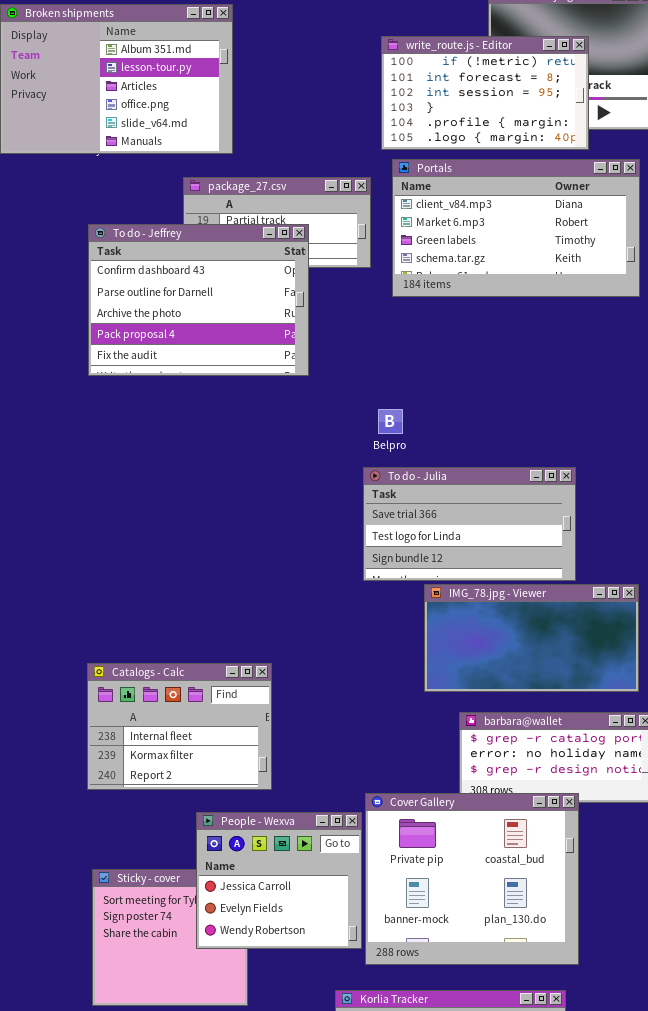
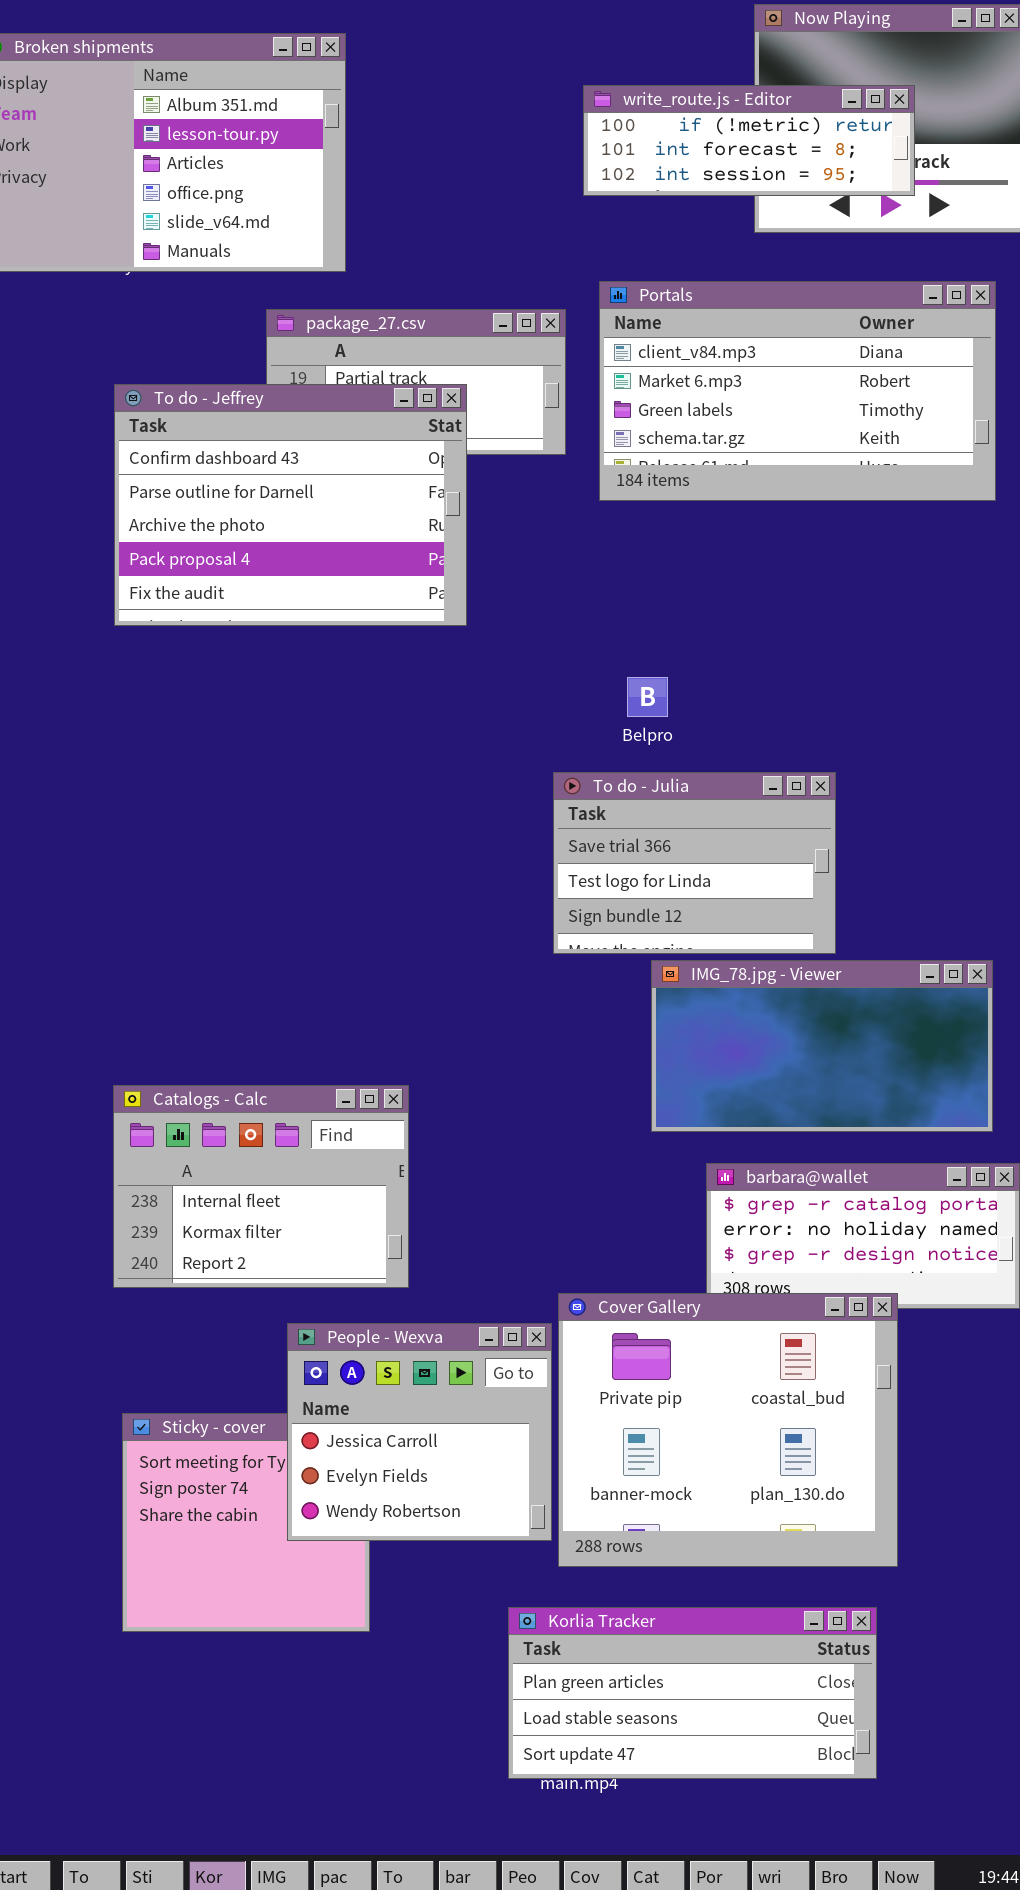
write_route.js - Editor: [381,36,589,150] -> [583,85,915,196], resized
Belpro: [378,409,403,434] -> [627,677,668,717], moved
To do - Julia: [363,467,576,581] -> [553,772,836,954], resized

